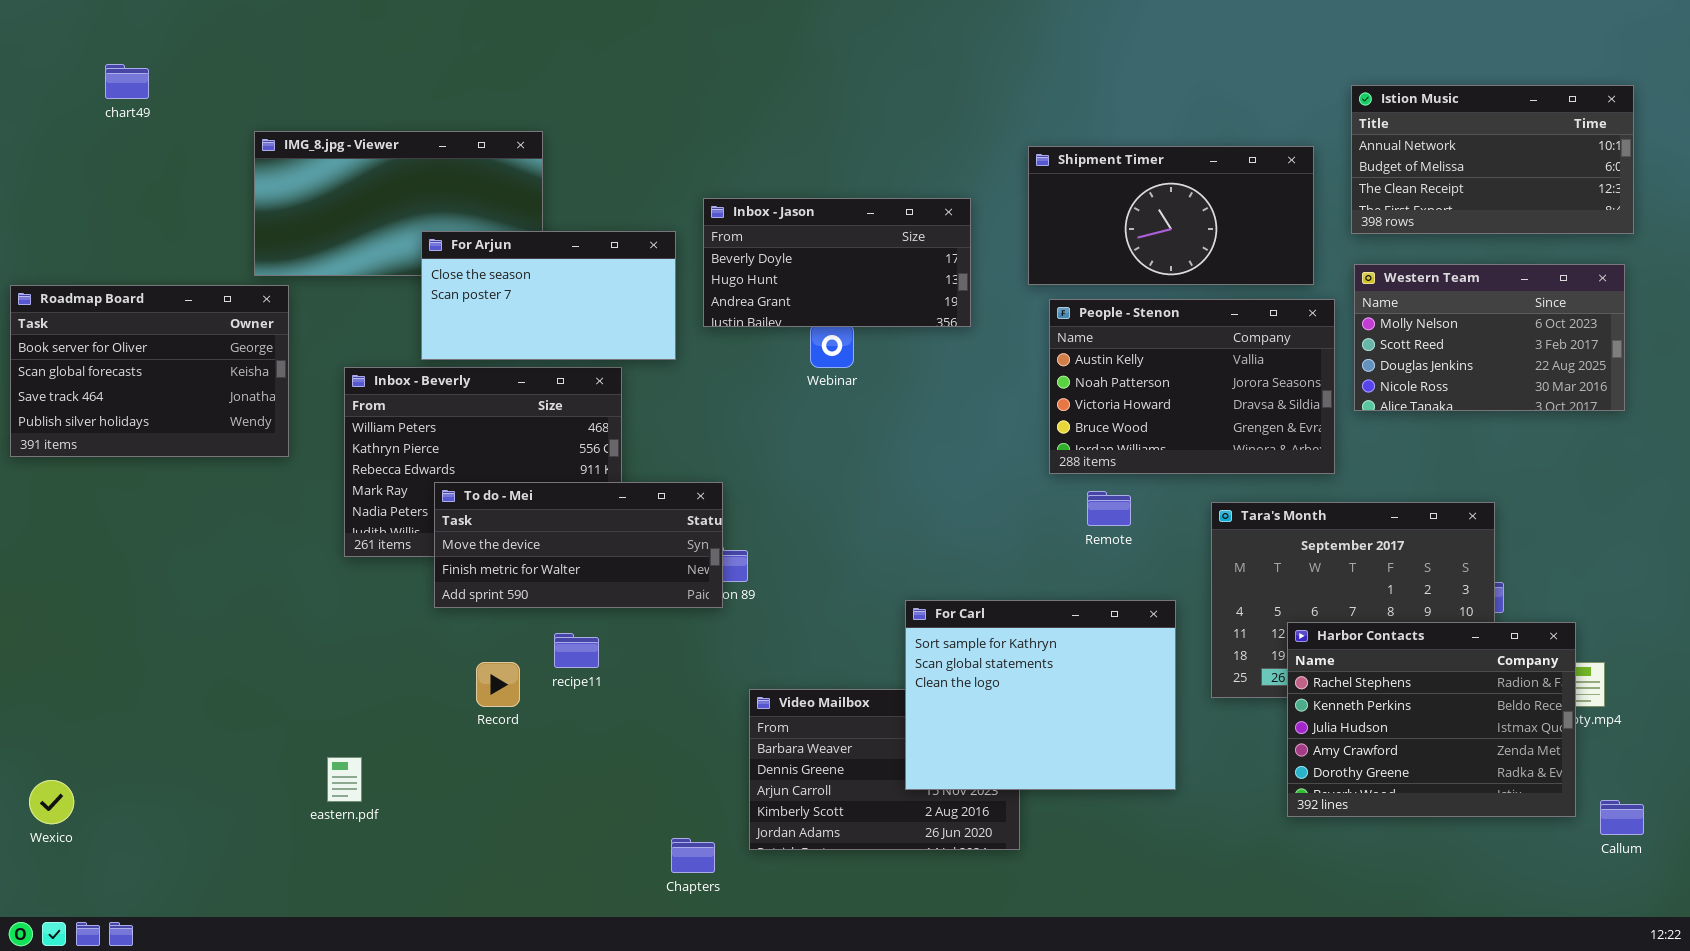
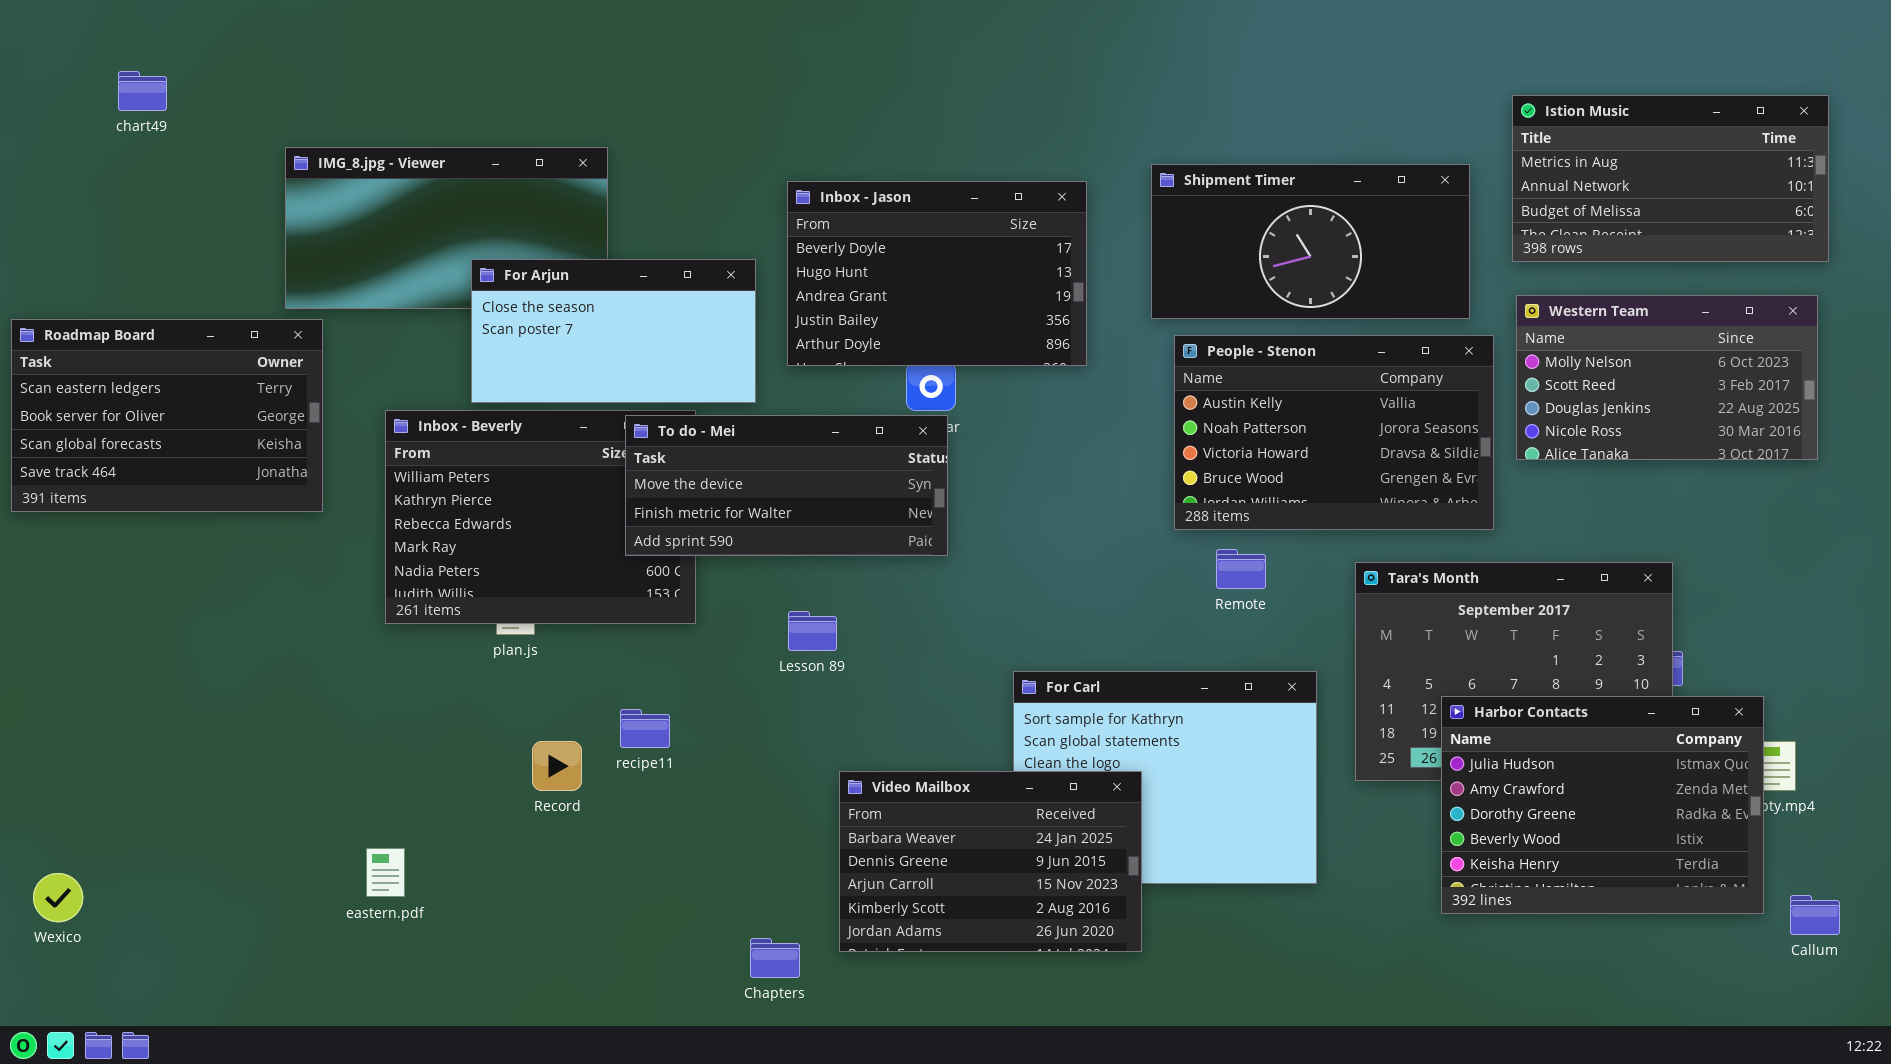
Istion Music: [1351,85,1634,234] -> [1512,95,1829,262], scrolled up 1 row
Inbox - Jason: [703,198,971,327] -> [787,181,1087,366], resized
Roadmap Board: [10,285,289,457] -> [11,319,323,512], scrolled up 1 row
To do - Mei: [434,482,723,608] -> [625,415,948,556], moved
Harbor Contacts: [1287,622,1576,817] -> [1441,696,1764,914], scrolled down 2 rows
Video Mailbox: [749,689,1020,850] -> [839,771,1142,952], raised

